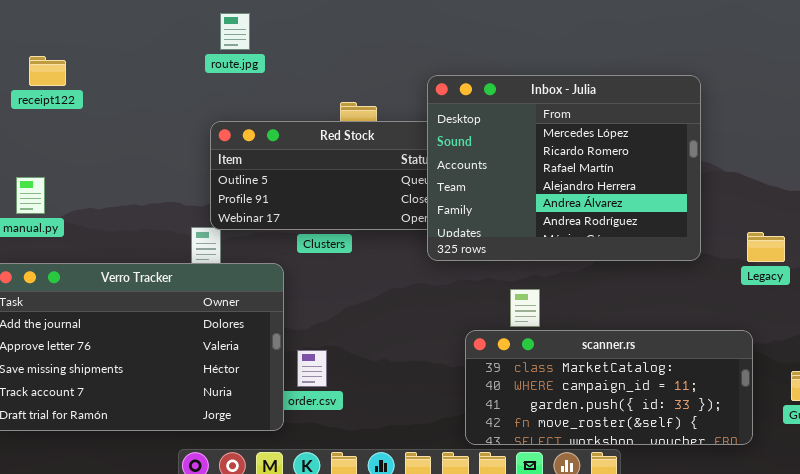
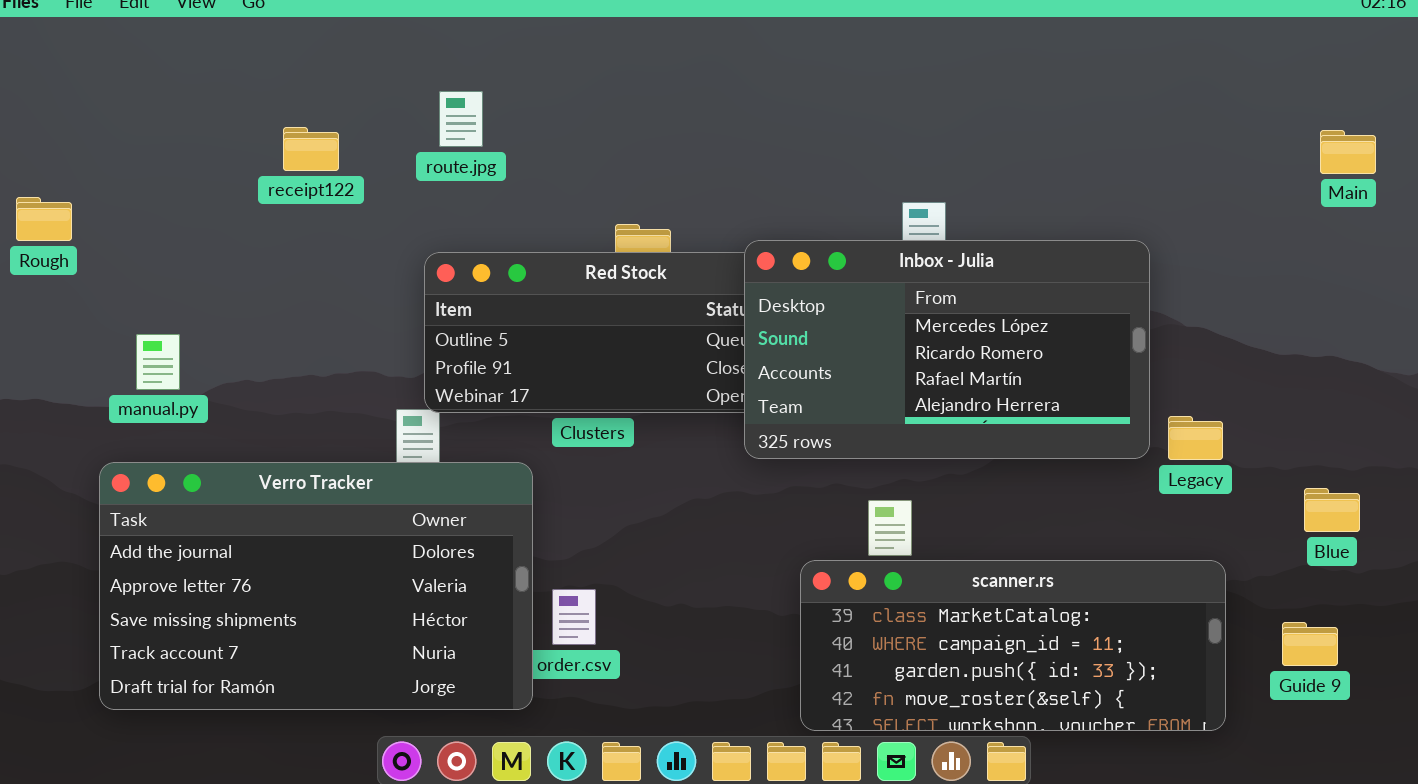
receipt122: [29,56,66,86] -> [283,127,339,171], moved
Inbox - Julia: [427,75,701,261] -> [744,240,1150,459], resized
Legacy: [747,232,785,262] -> [1168,416,1223,460], moved

